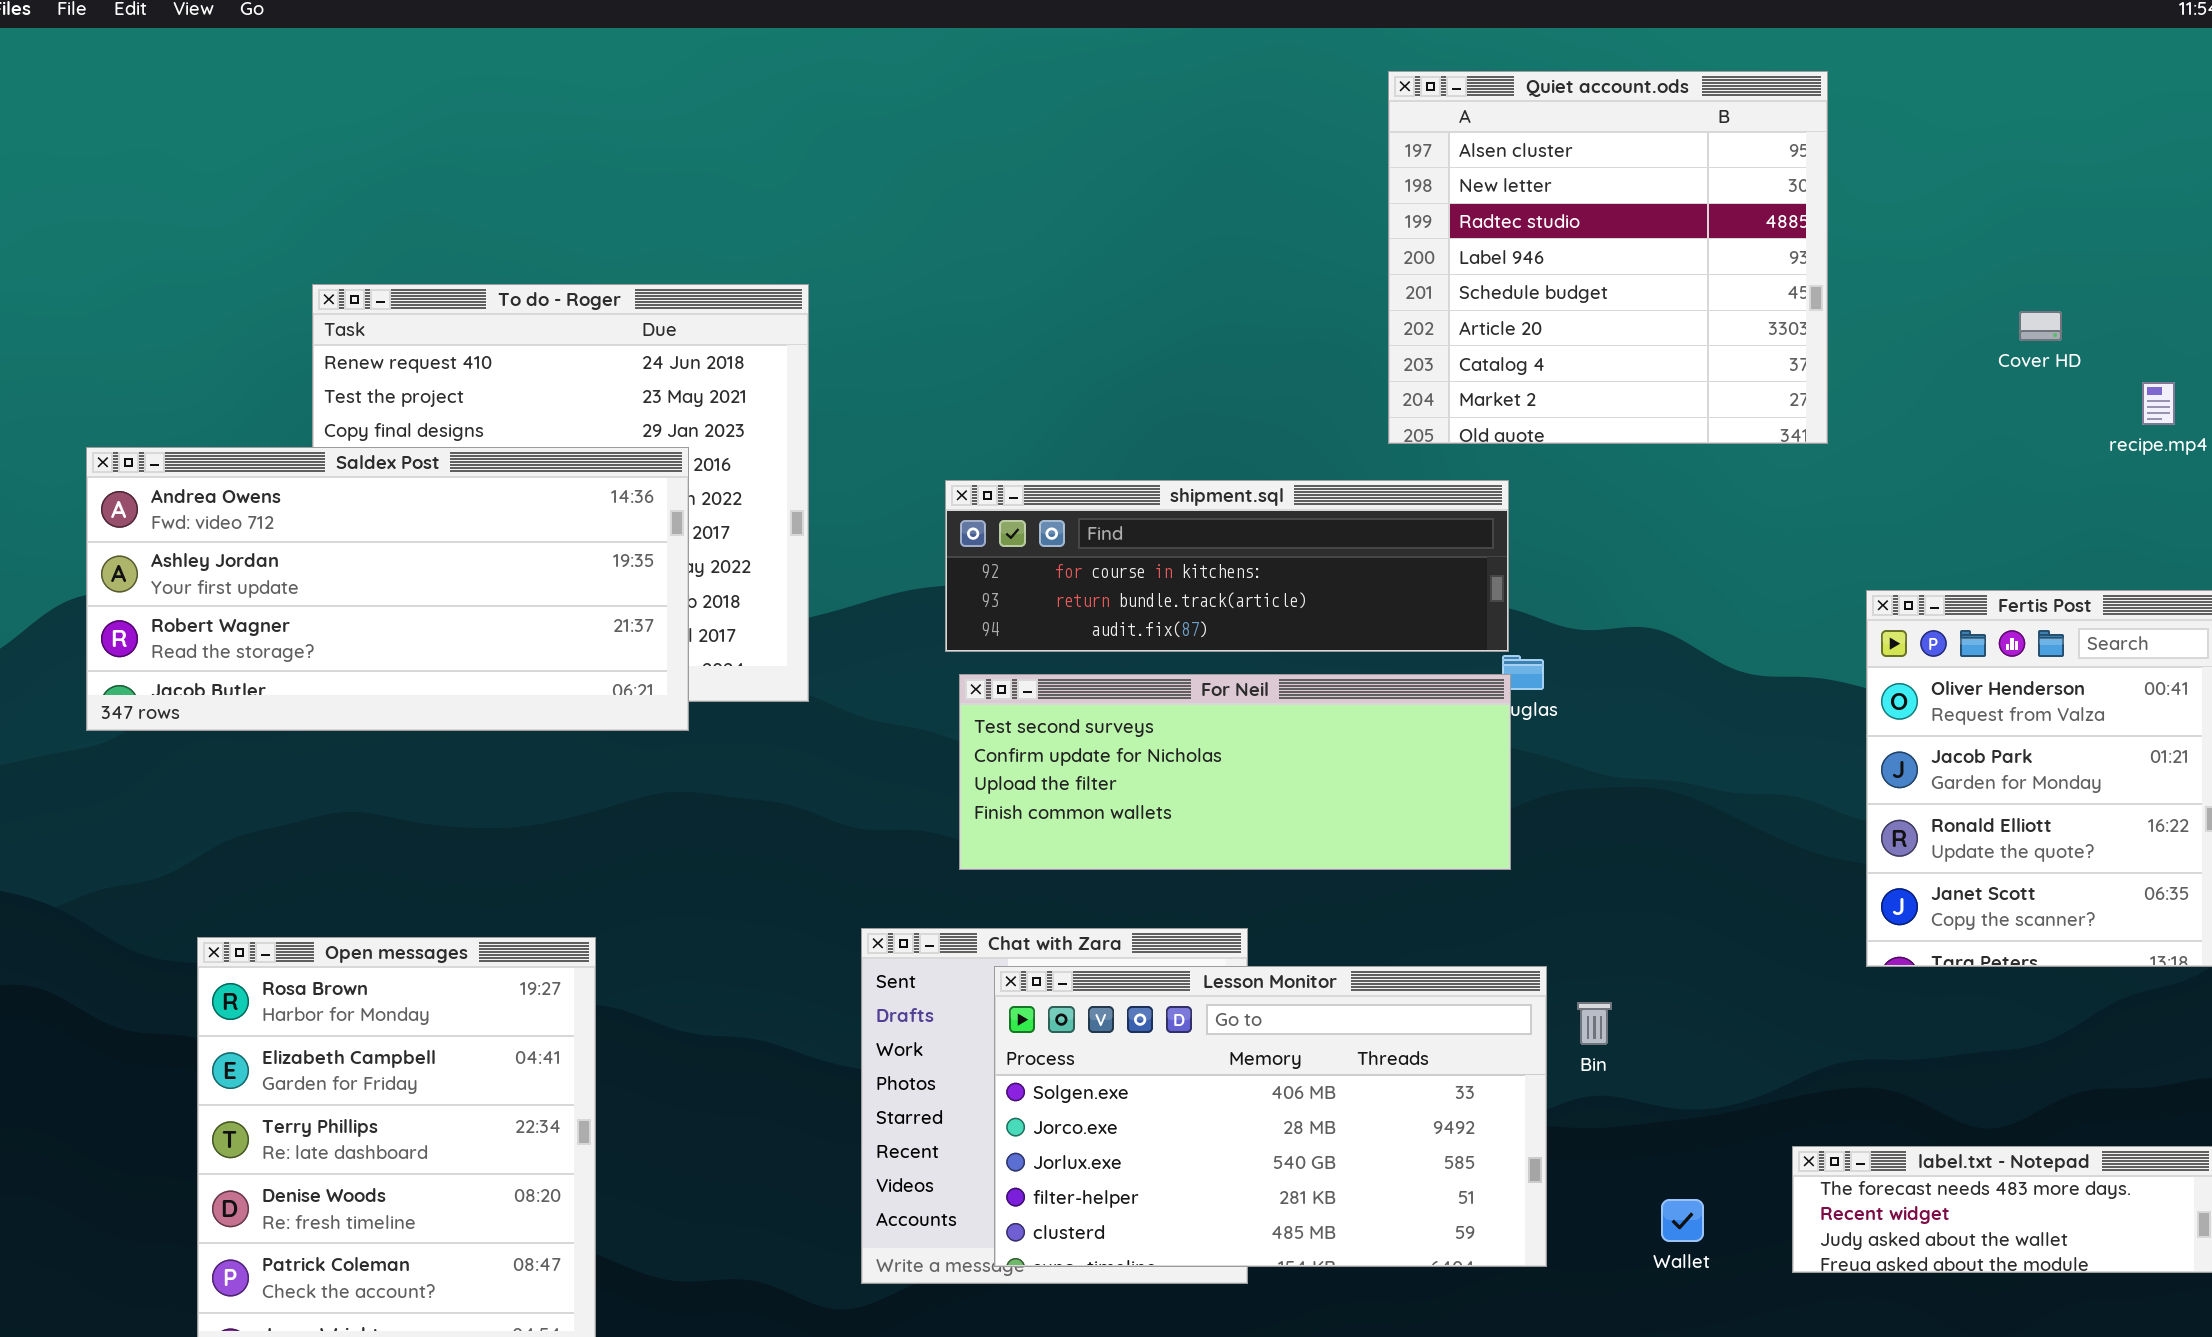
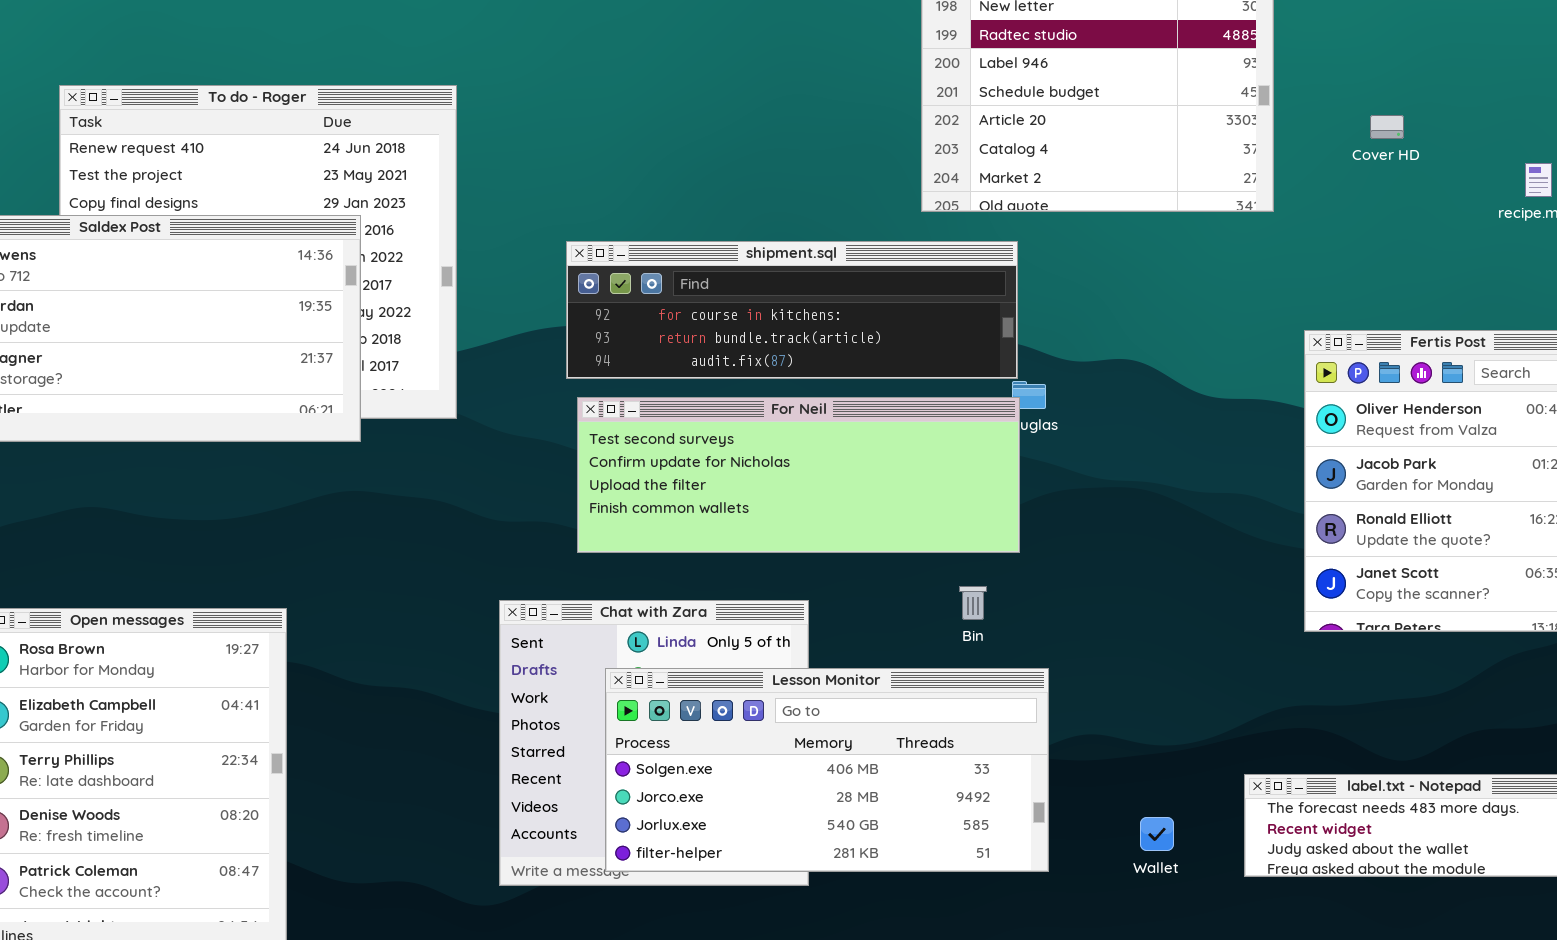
Cover HD: [2019,311,2062,341] -> [1370,115,1404,139], moved
Lesson Monitor: [994,966,1547,1267] -> [605,668,1049,872], resized
Bin: [1577,1002,1612,1045] -> [959,586,987,620], moved

